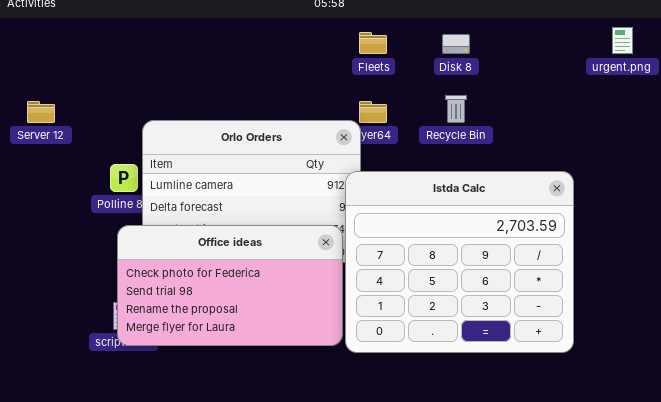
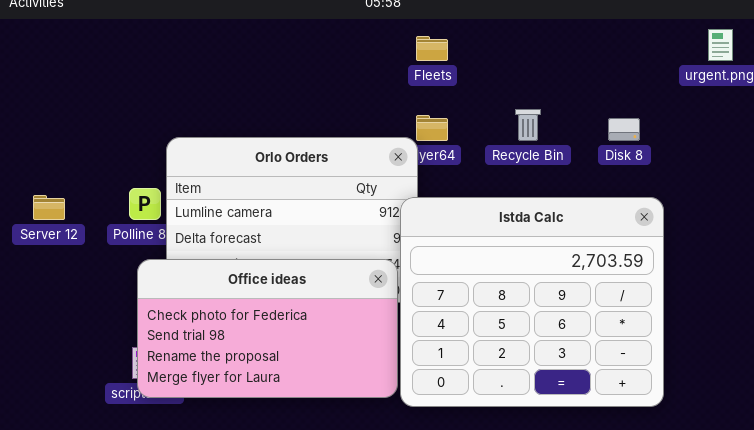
Disk 8: [442,34,470,54] -> [608,118,640,141], moved
Server 12: [27,101,55,123] -> [33,195,65,220], moved

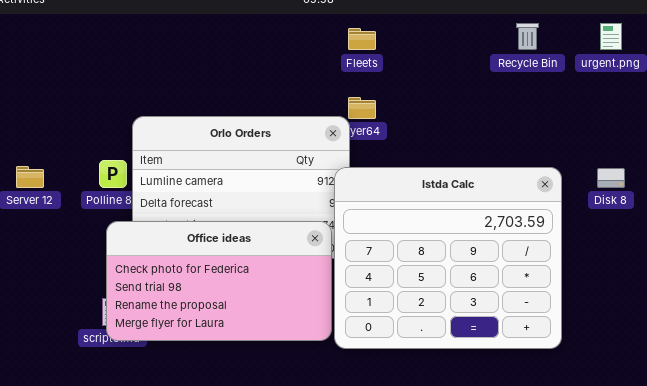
Recycle Bin: [515,109,541,141] -> [516,23,539,50], moved
Disk 8: [608,118,640,141] -> [597,168,625,188], moved

